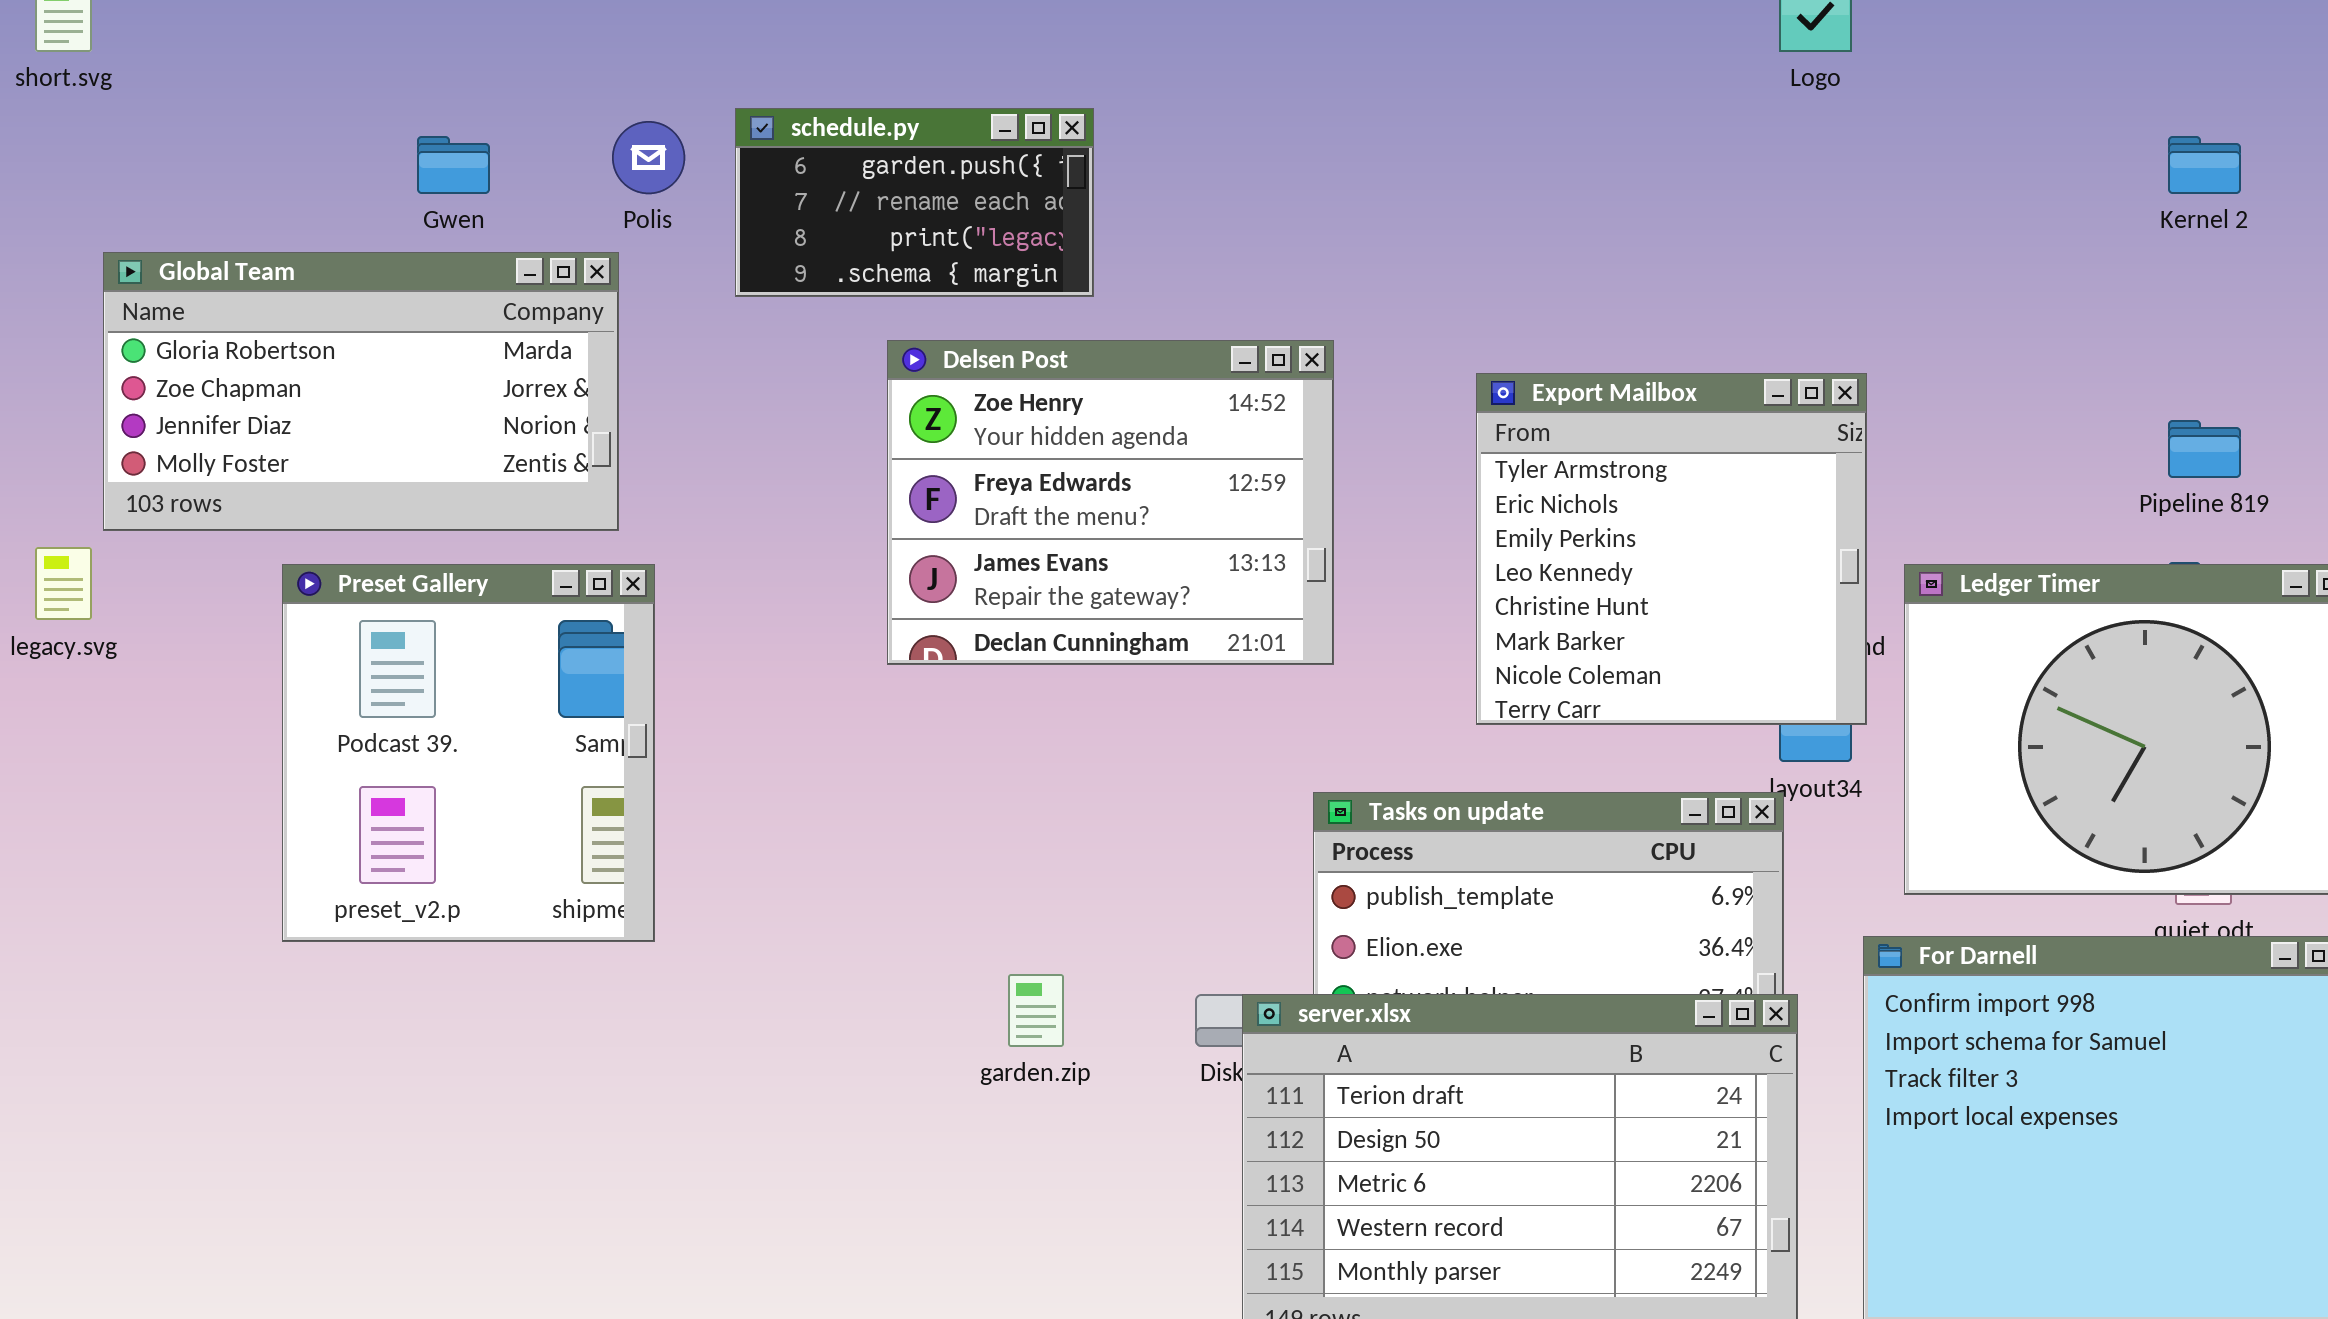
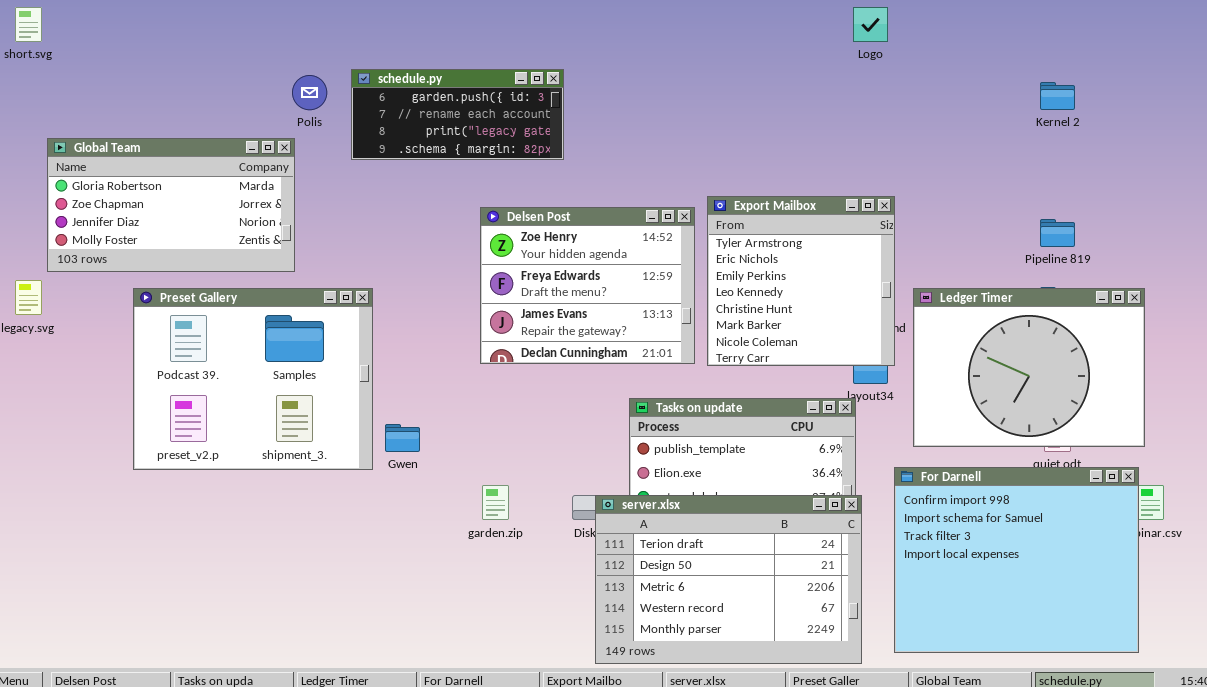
schedule.py: [735,108,1094,297] -> [351,69,564,160], resized
Gwen: [417,136,490,194] -> [385,424,420,452], moved
Delsen Post: [887,340,1334,665] -> [480,207,695,364], moved
Preset Gallery: [282,564,655,942] -> [133,288,373,470], resized

